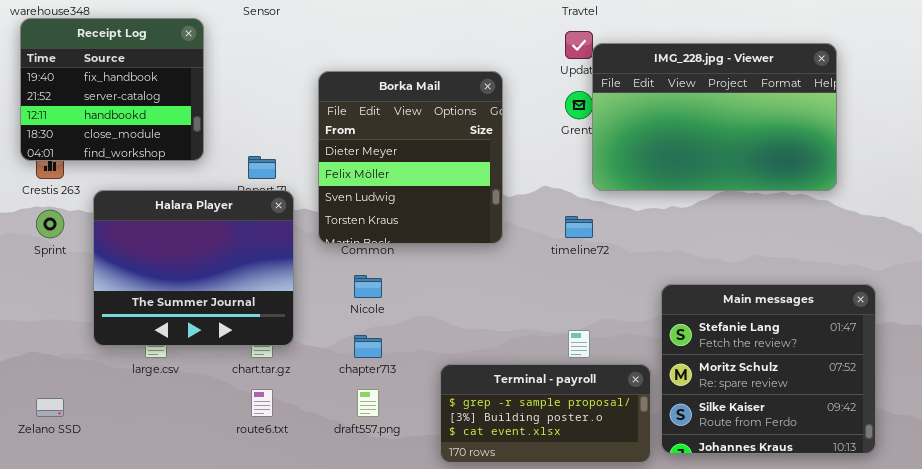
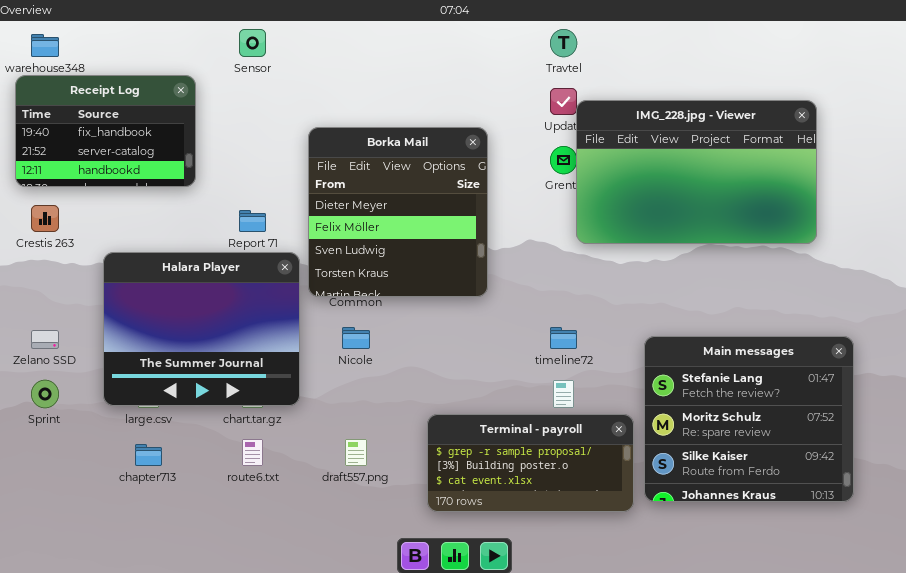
Receipt Log: [20,18,204,161] -> [15,75,196,187], resized
Halara Player: [93,190,294,346] -> [103,252,300,406], moved
Sprint: [36,210,64,238] -> [31,380,59,408], moved
timeline72: [565,216,593,238] -> [550,327,577,349], moved
chapter713: [354,335,382,358] -> [135,444,162,466], moved
Zelano SSD: [36,398,64,417] -> [31,330,59,349], moved

